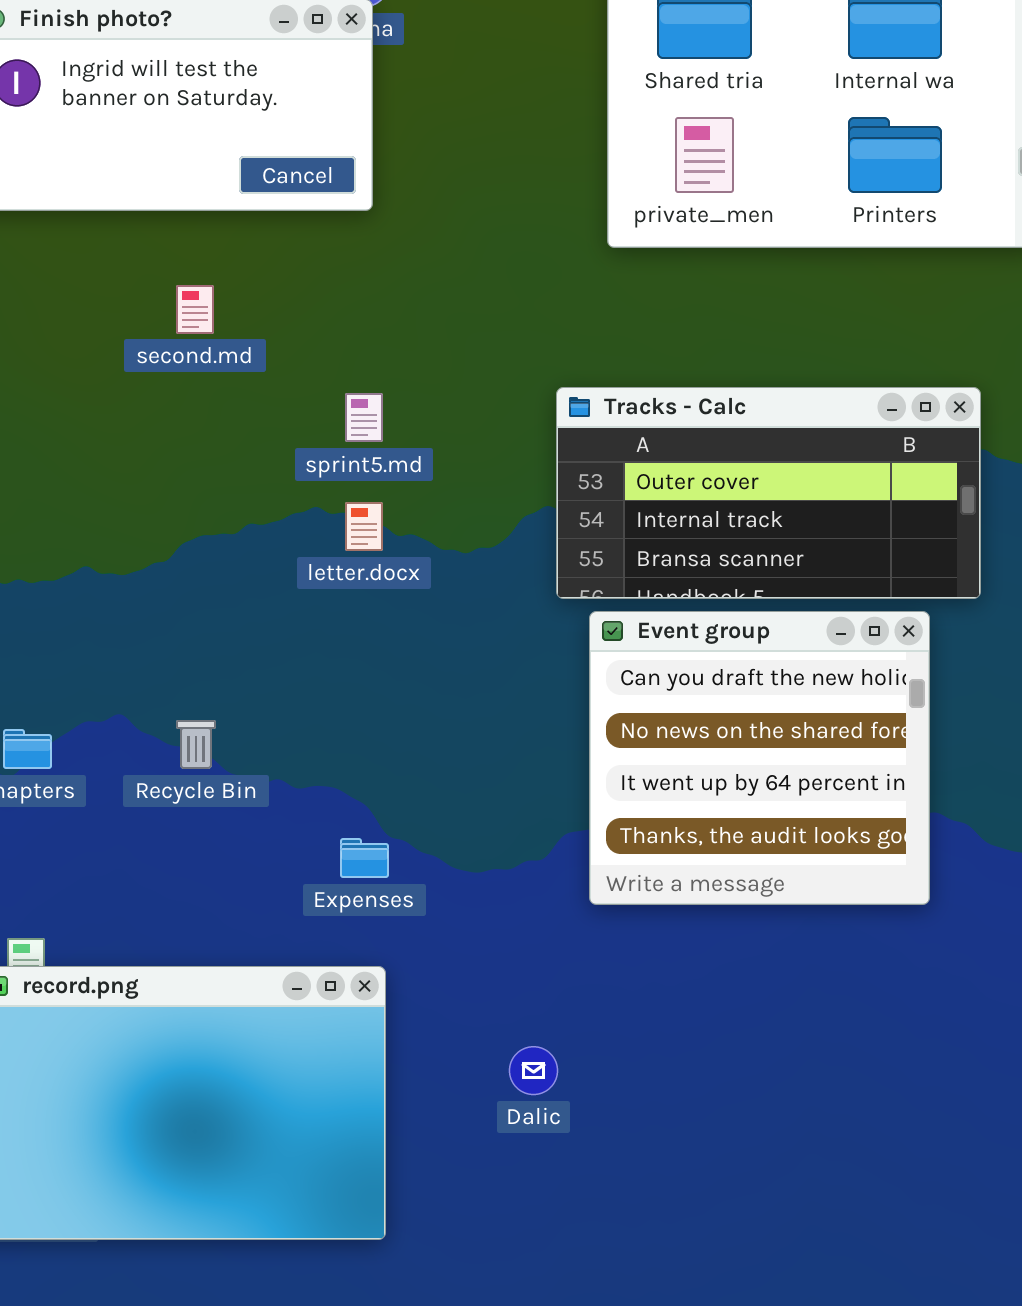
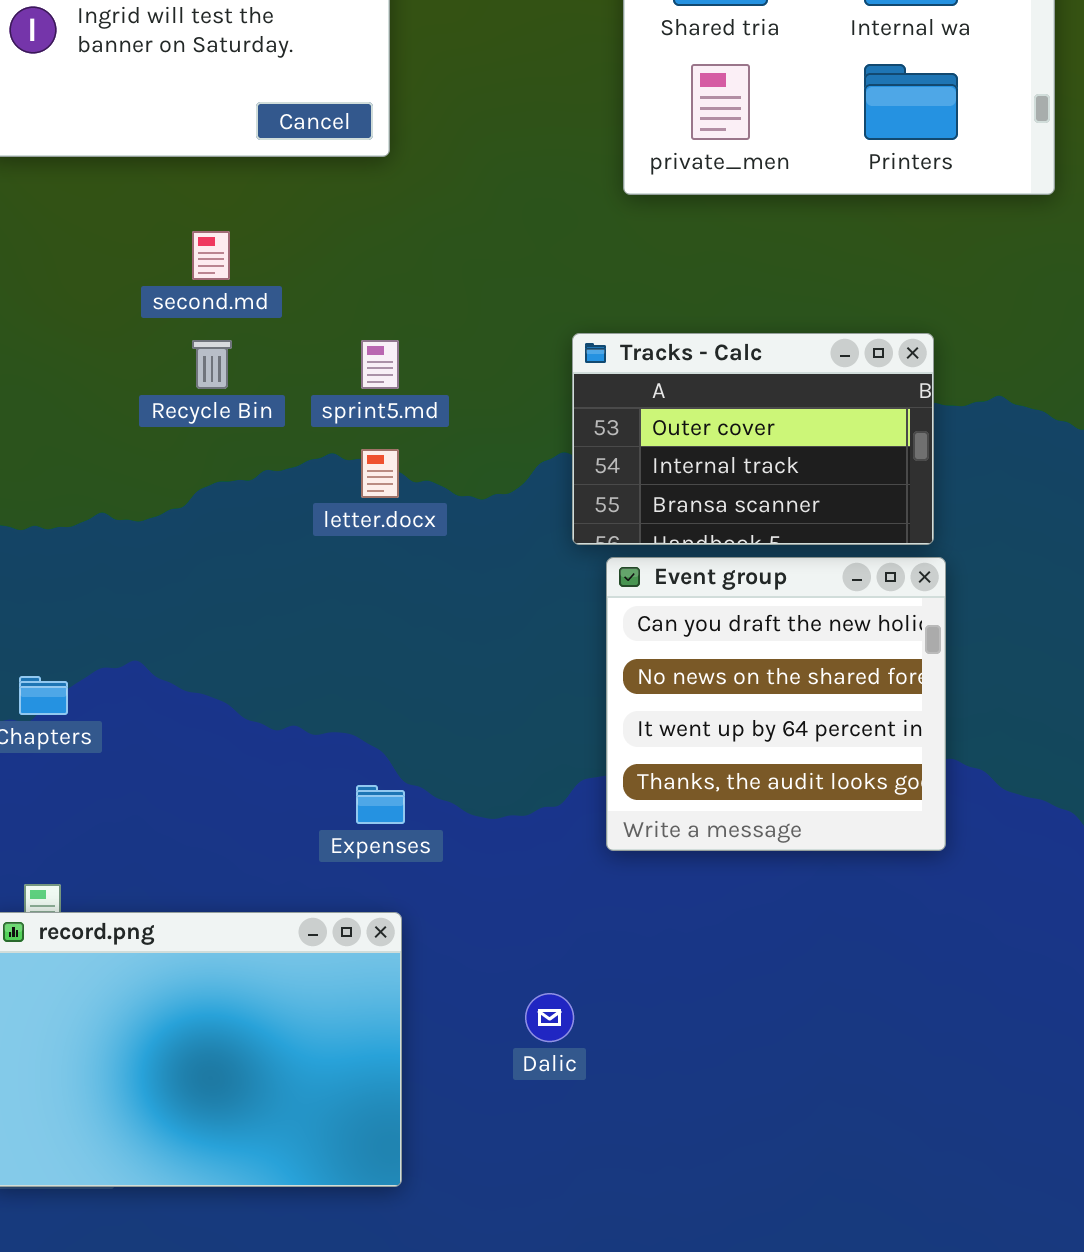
Tracks - Calc: [556,387,981,599] -> [572,333,934,545], resized
Recycle Bin: [176,720,216,769] -> [192,340,232,389], moved

